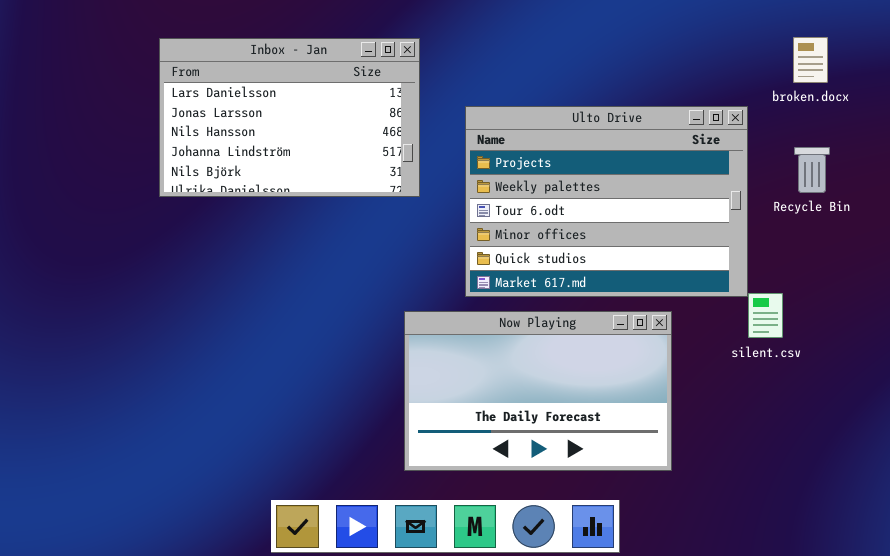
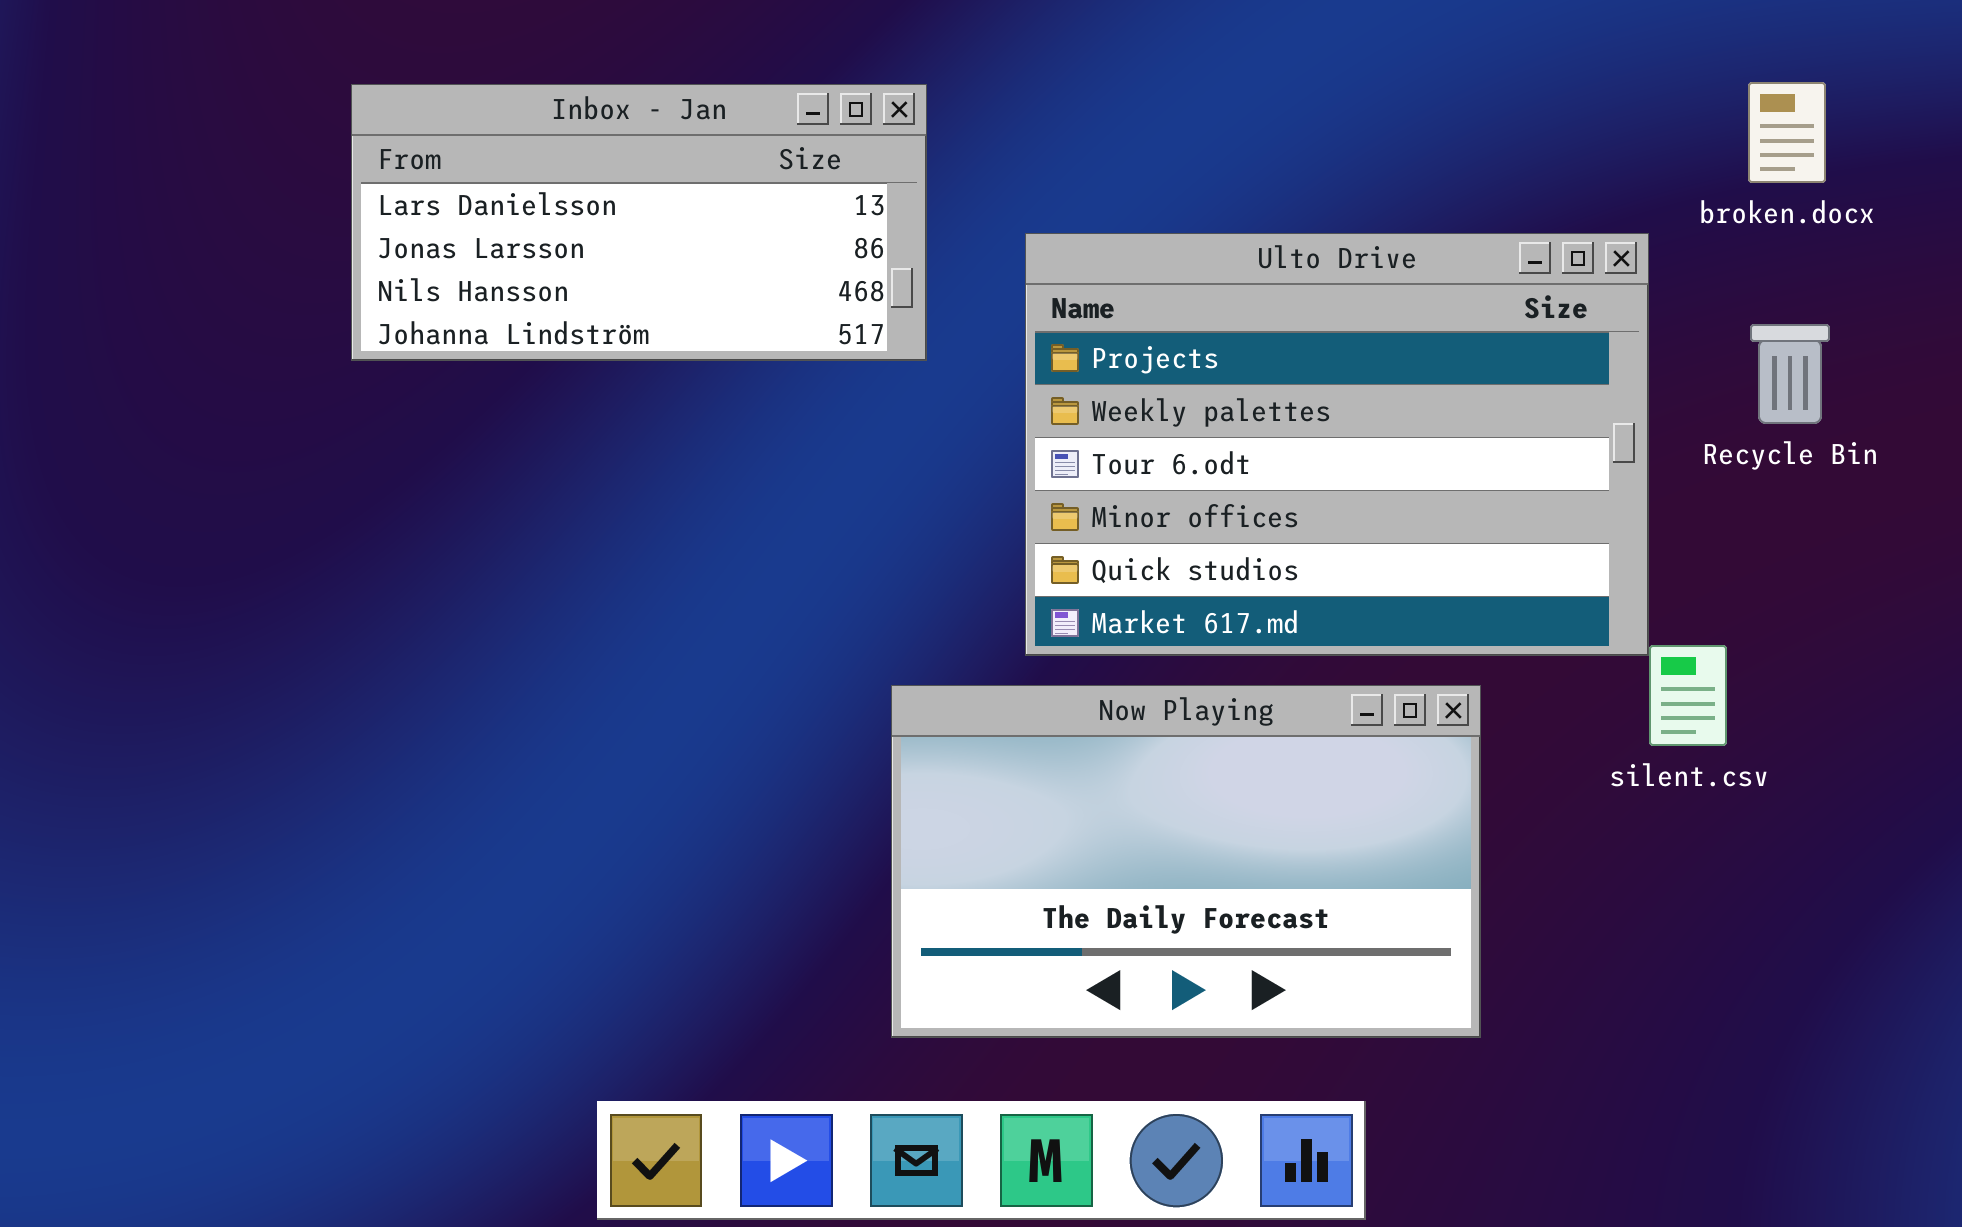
Inbox - Jan: [159,38,420,197] -> [351,84,927,361], resized

